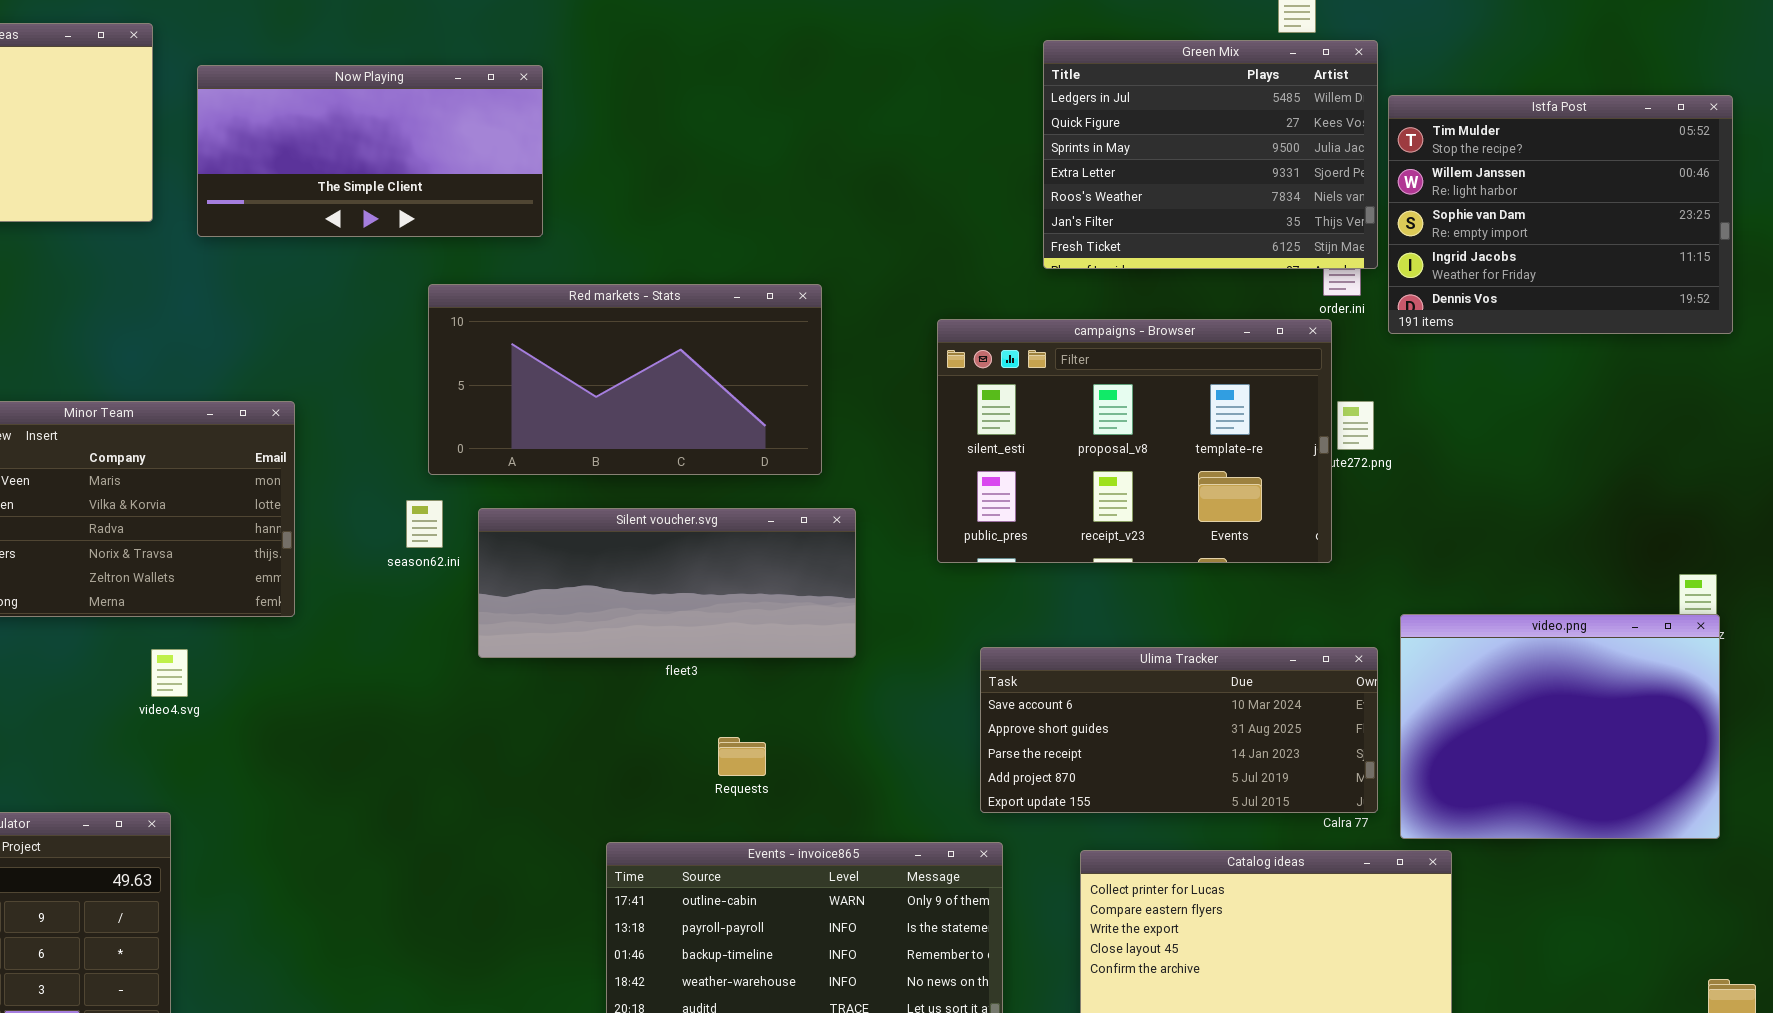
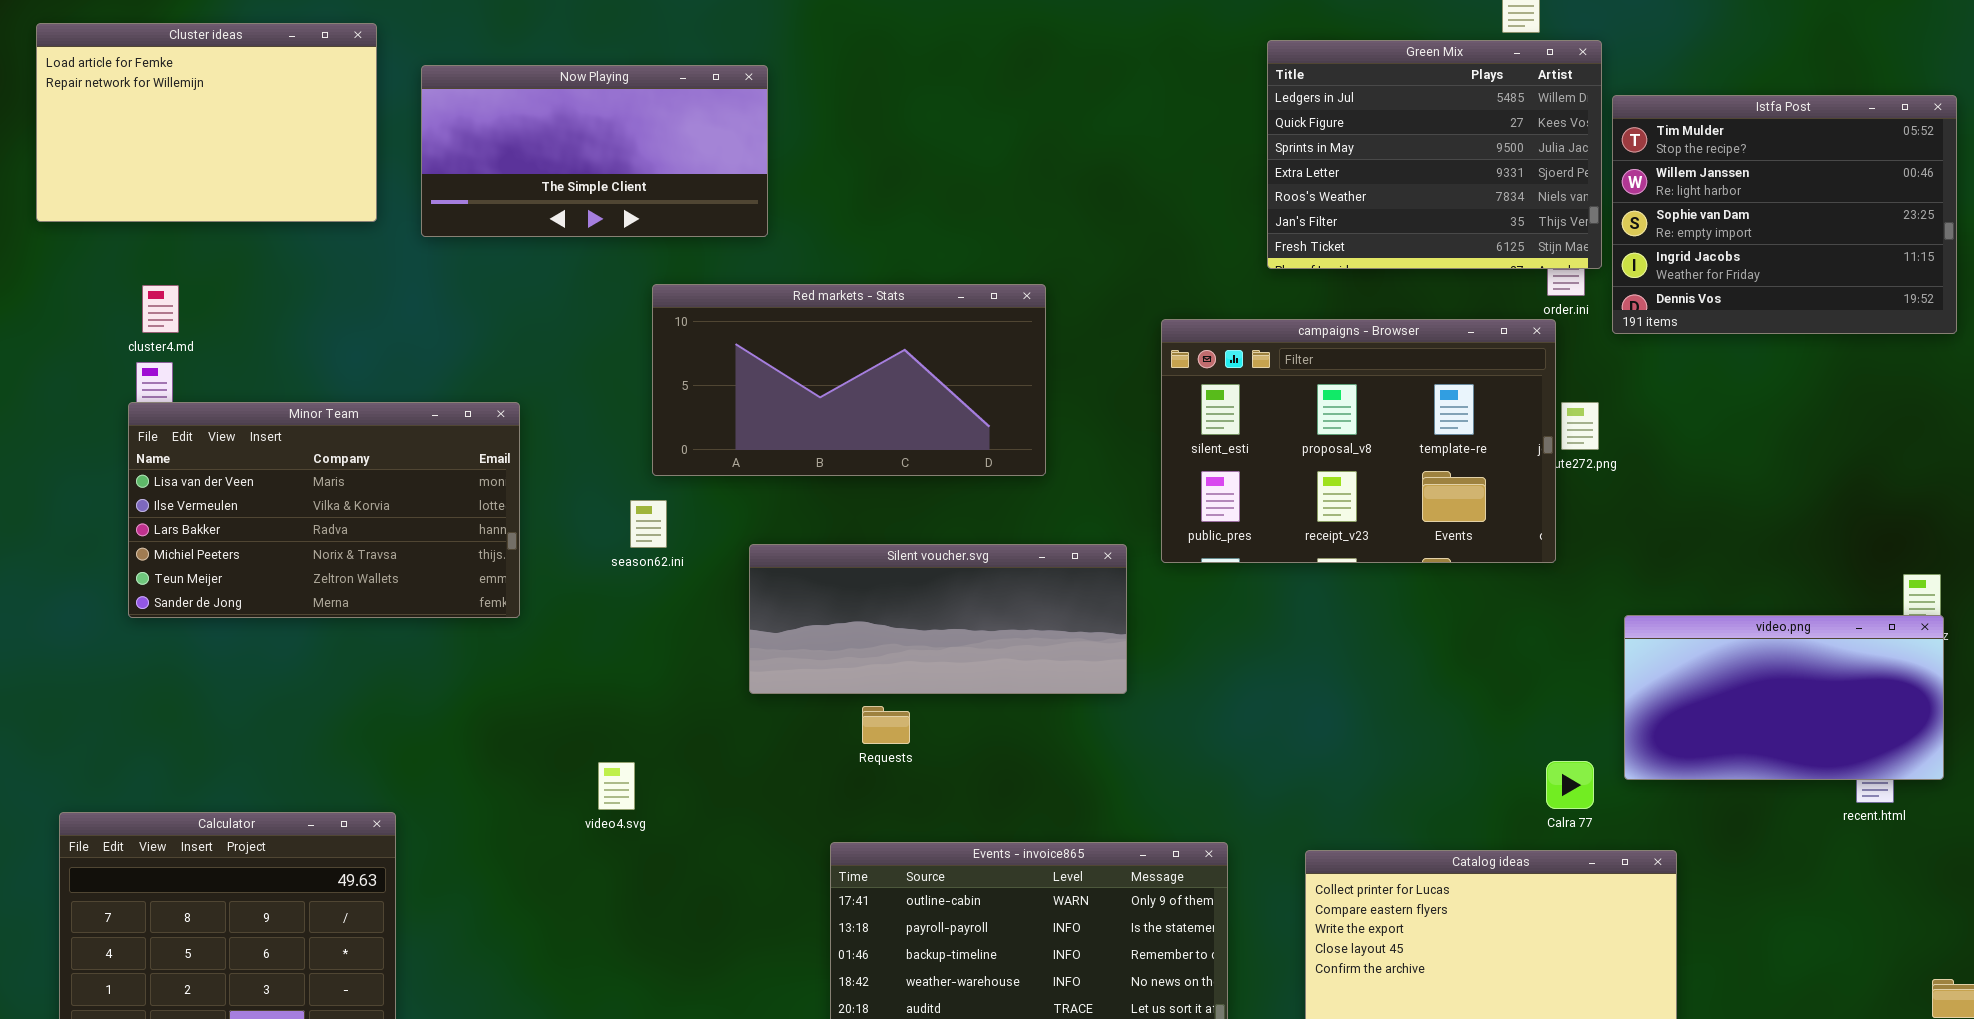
Silent voucher.svg: [478,508,856,658] -> [749,544,1127,694], moved
video.png: [1400,614,1720,839] -> [1624,615,1944,780], resized
Ulima Tracker: [980,647,1378,813] -> none, closed
video4.svg: [151,649,188,697] -> [598,762,635,810], moved
Requests: [718,737,766,776] -> [862,706,910,744], moved

